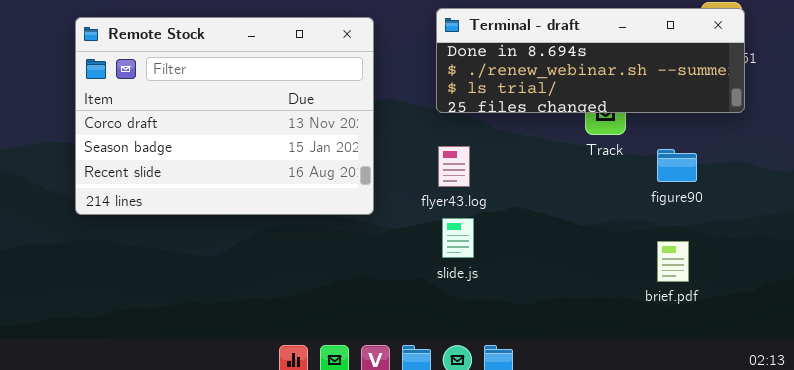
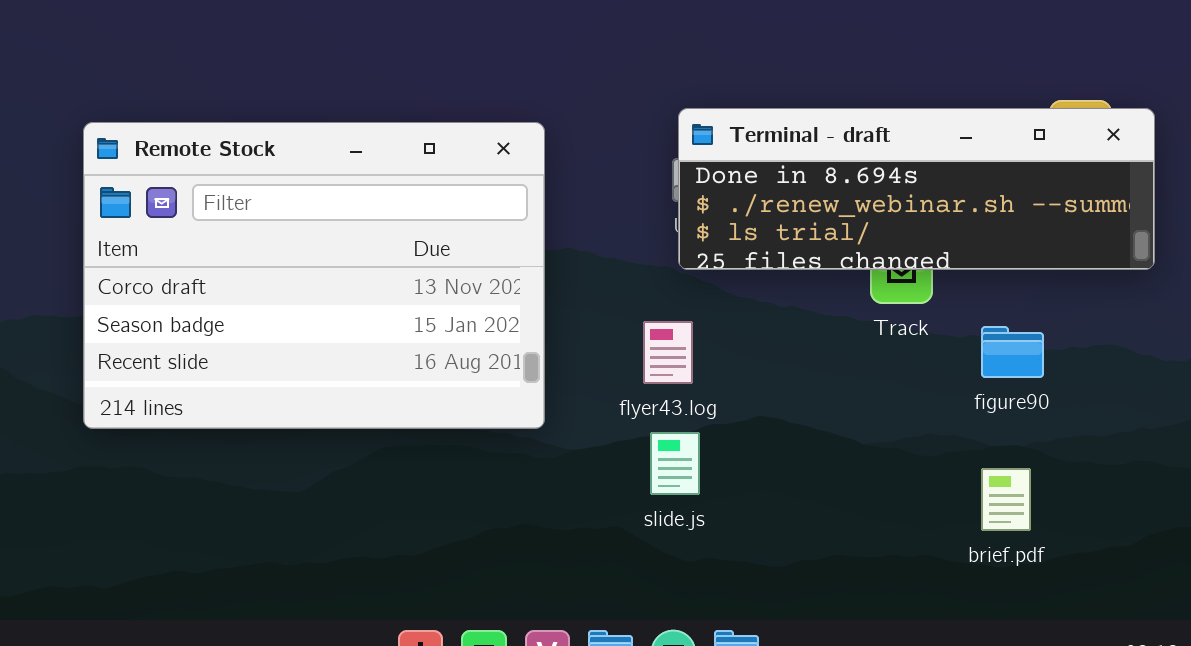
Terminal - draft: [436,8,745,113] -> [678,108,1155,270], moved

